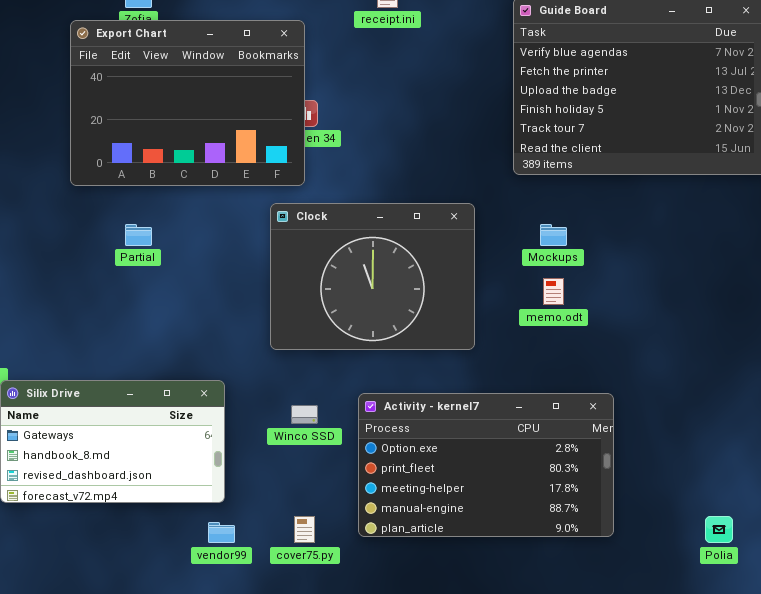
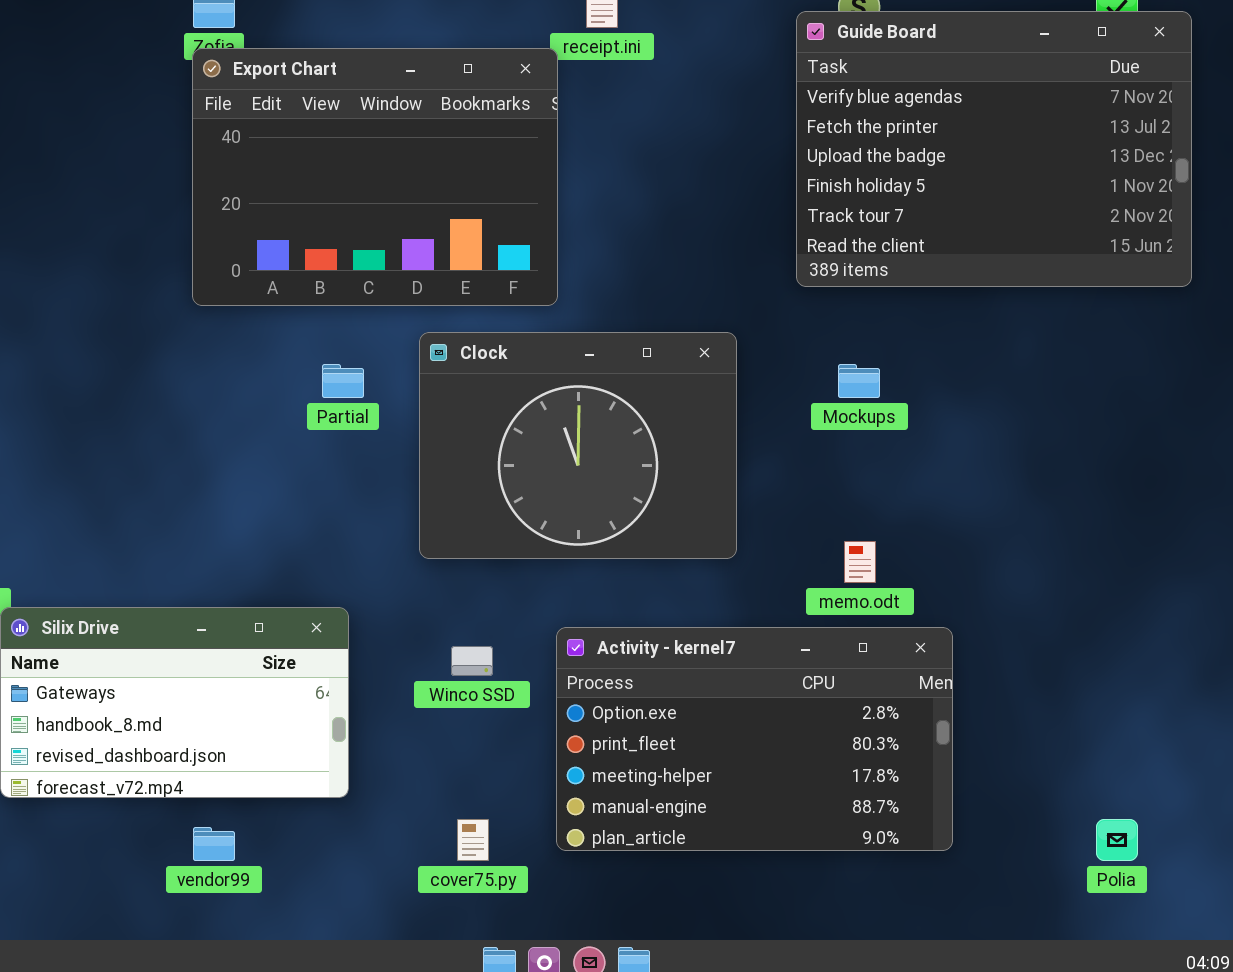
Export Chart: [70,20,305,186] -> [192,48,558,306], moved
Partial: [125,224,152,246] -> [322,364,364,398], moved
memo.odt: [543,278,564,305] -> [844,541,876,583], moved
vendor99: [208,522,235,543] -> [193,827,235,861], moved

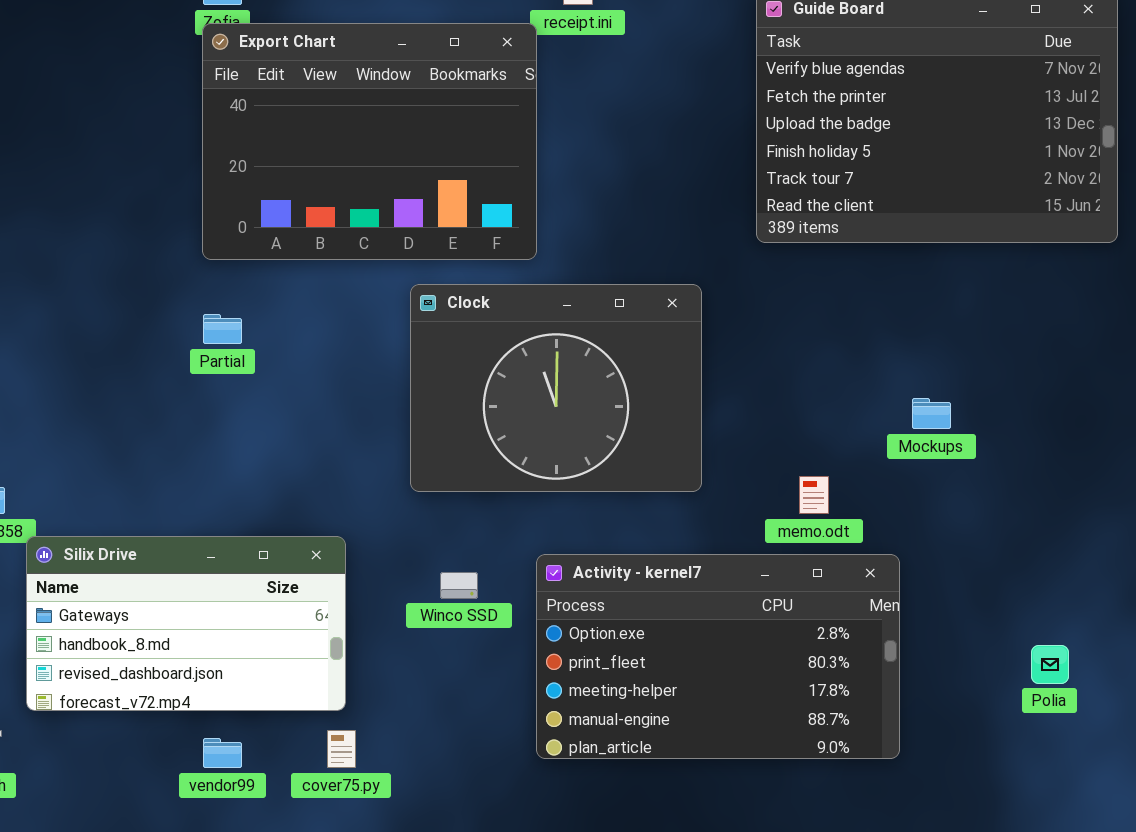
Partial: [322,364,364,398] -> [203,314,242,344], moved
Mockups: [838,364,880,398] -> [912,398,951,429], moved
cover75.py: [457,819,489,861] -> [327,730,356,768], moved
Polia: [1096,819,1138,861] -> [1031,645,1069,684], moved

